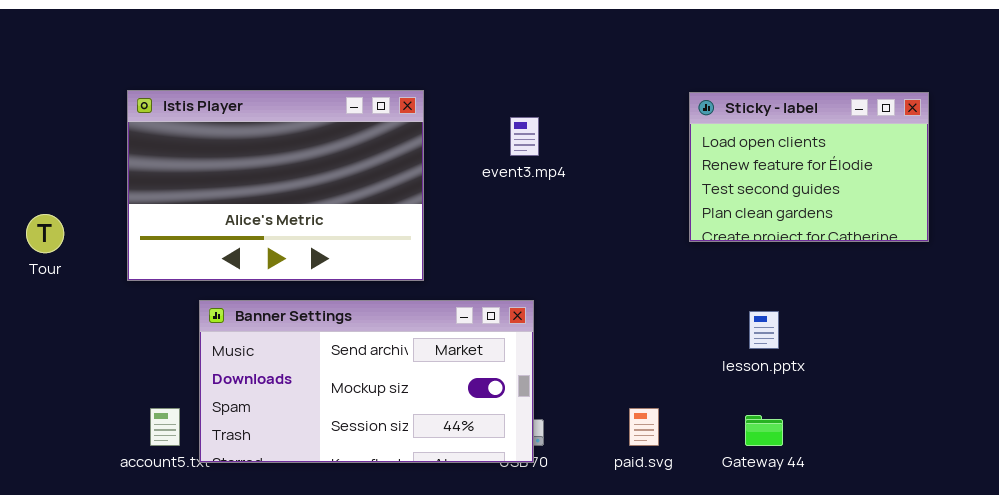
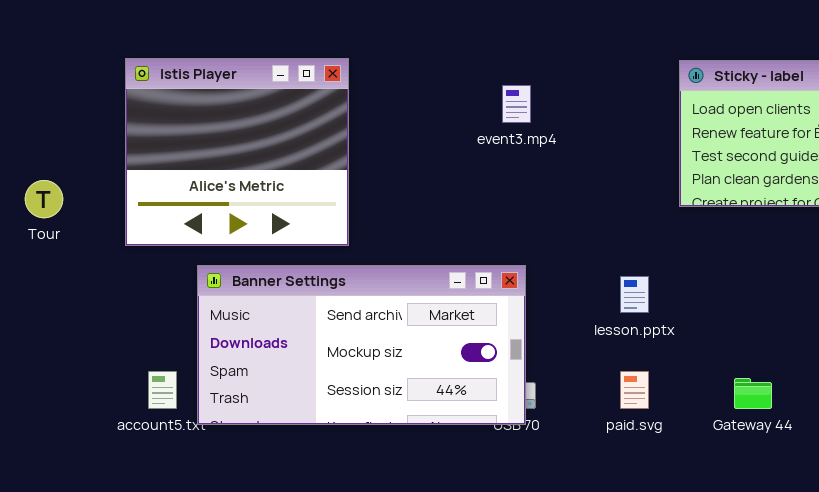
Istis Player: [127,90,424,281] -> [125,58,349,246], resized
lesson.pptx: [749,311,779,349] -> [620,276,649,313], moved

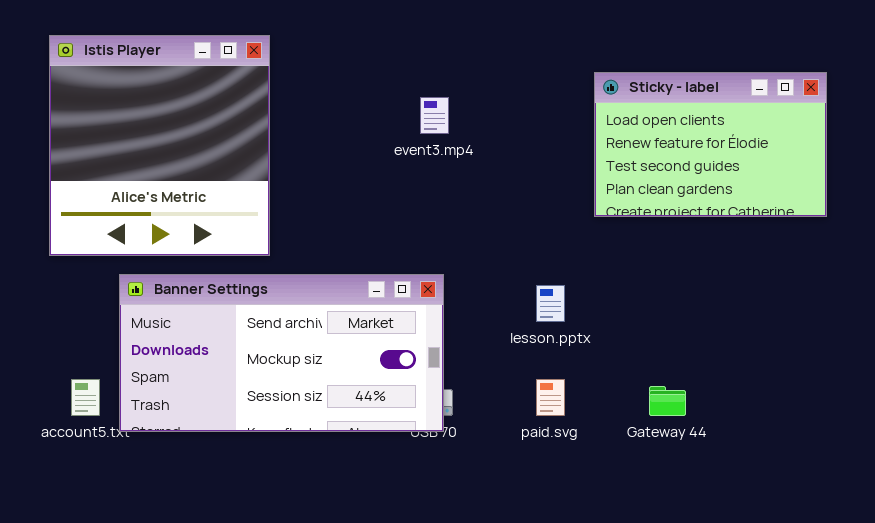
Istis Player: [125,58,349,246] -> [49,35,270,256], resized

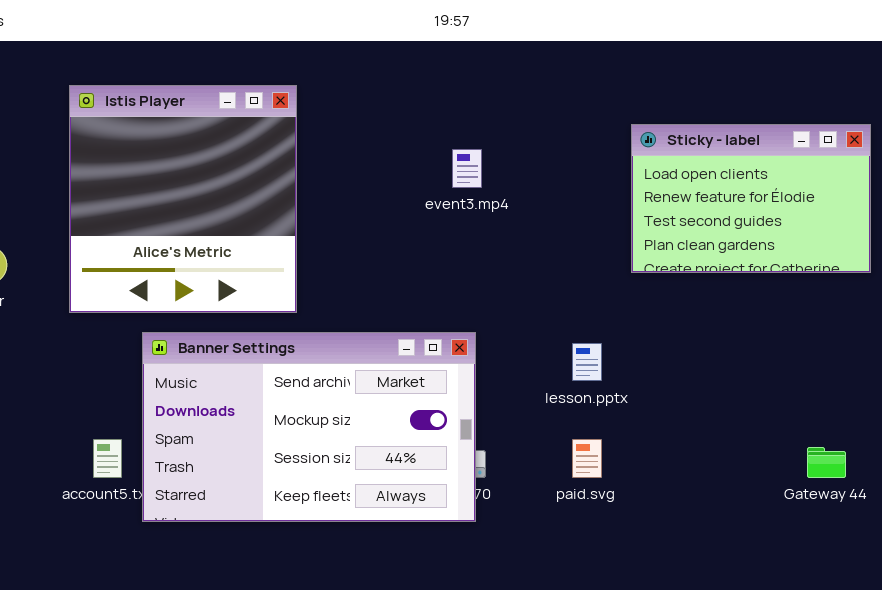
Banner Settings: [119,274,444,432] -> [142,332,476,522], resized
Gateway 44: [649,386,686,416] -> [807,447,846,478], moved

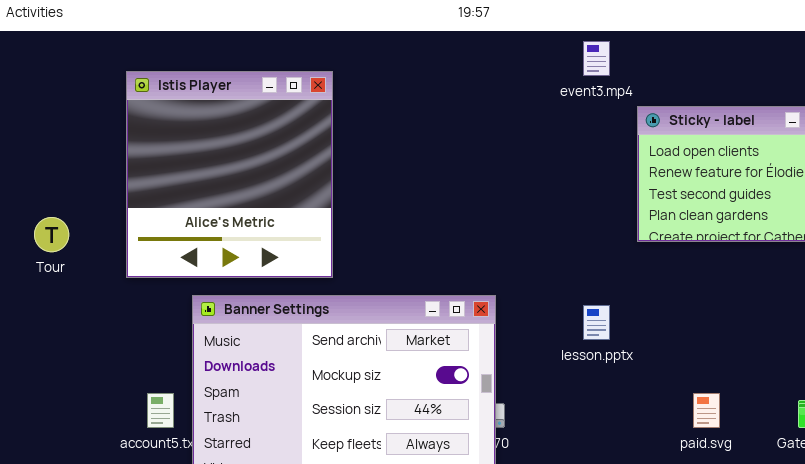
event3.mp4: [452,149,482,188] -> [583,41,610,76], moved
paid.svg: [572,439,602,478] -> [693,393,720,428], moved

